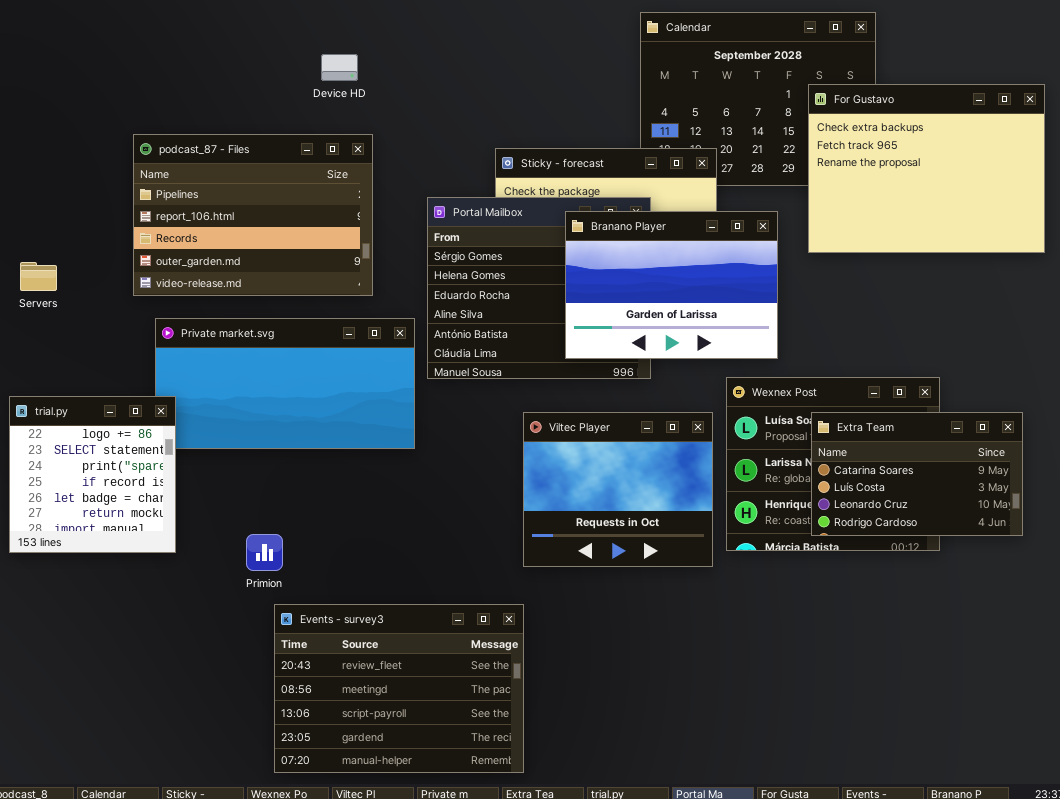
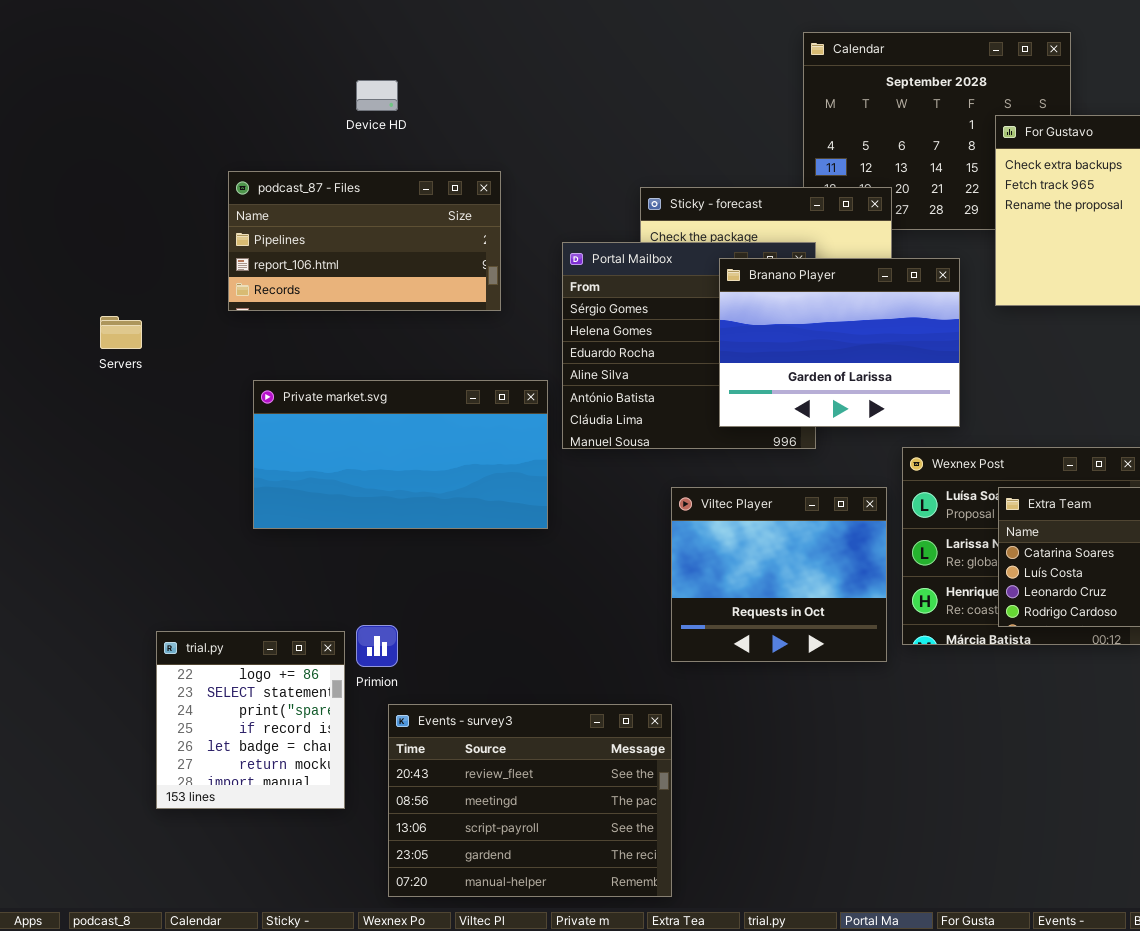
Device HD: [321,54,358,81] -> [356,80,398,111], moved
podcast_87 - Files: [133,134,373,296] -> [228,171,501,311], resized
trial.py: [9,396,176,553] -> [156,631,345,809], moved

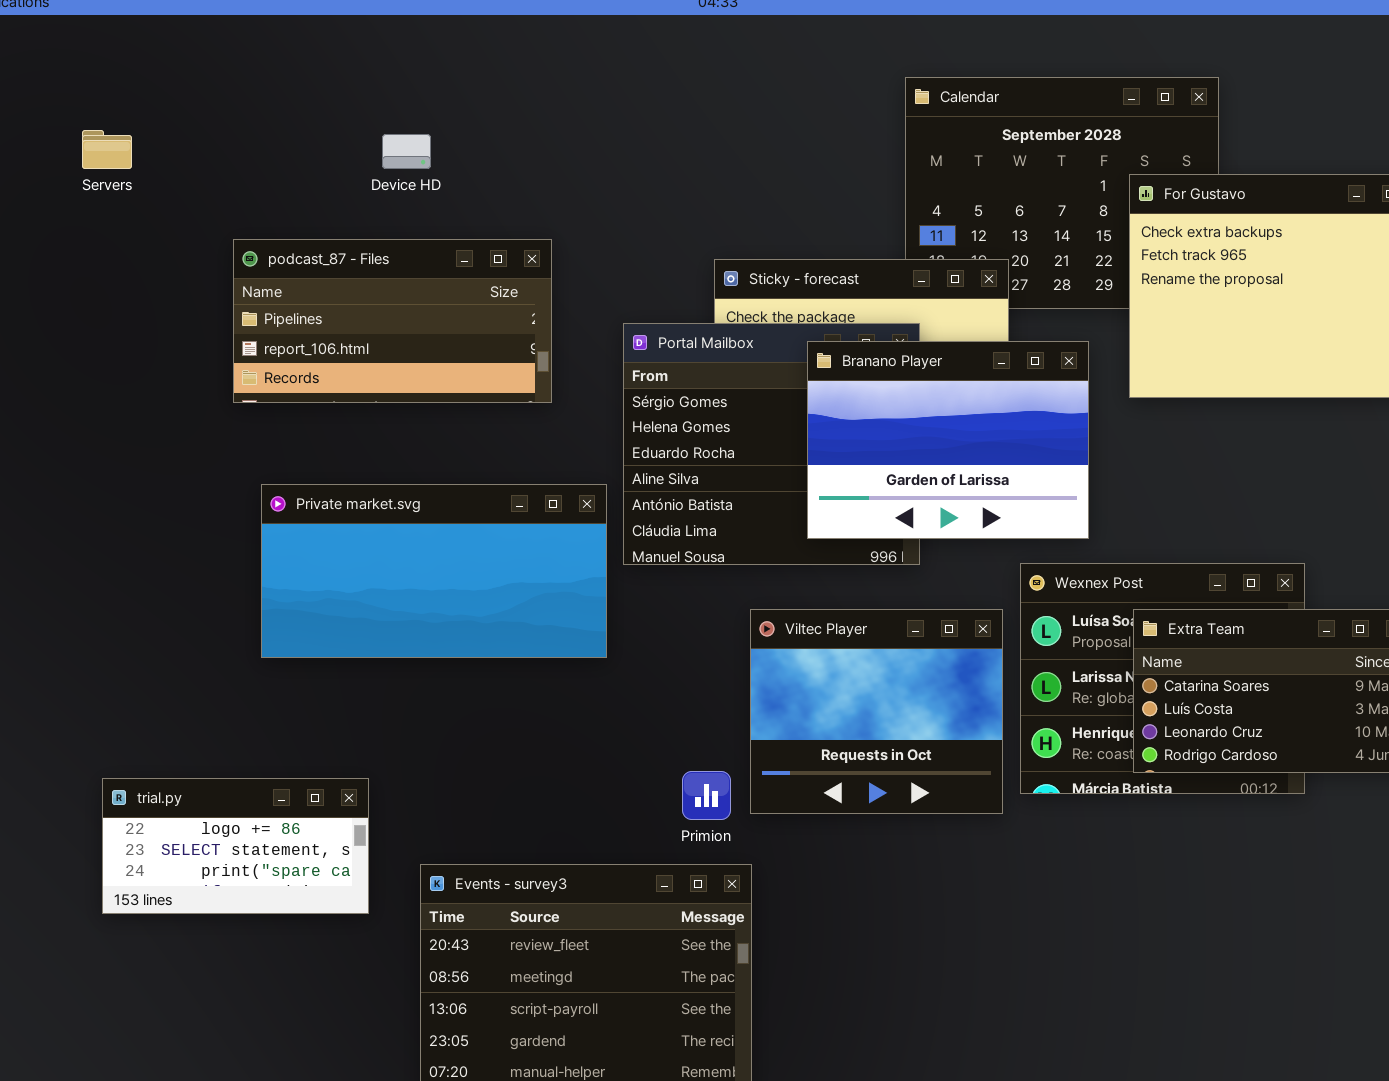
Servers: [100,316,142,349] -> [82,130,132,169], moved
Primion: [356,625,398,667] -> [682,771,731,820], moved
trial.py: [156,631,345,809] -> [102,778,369,914], resized

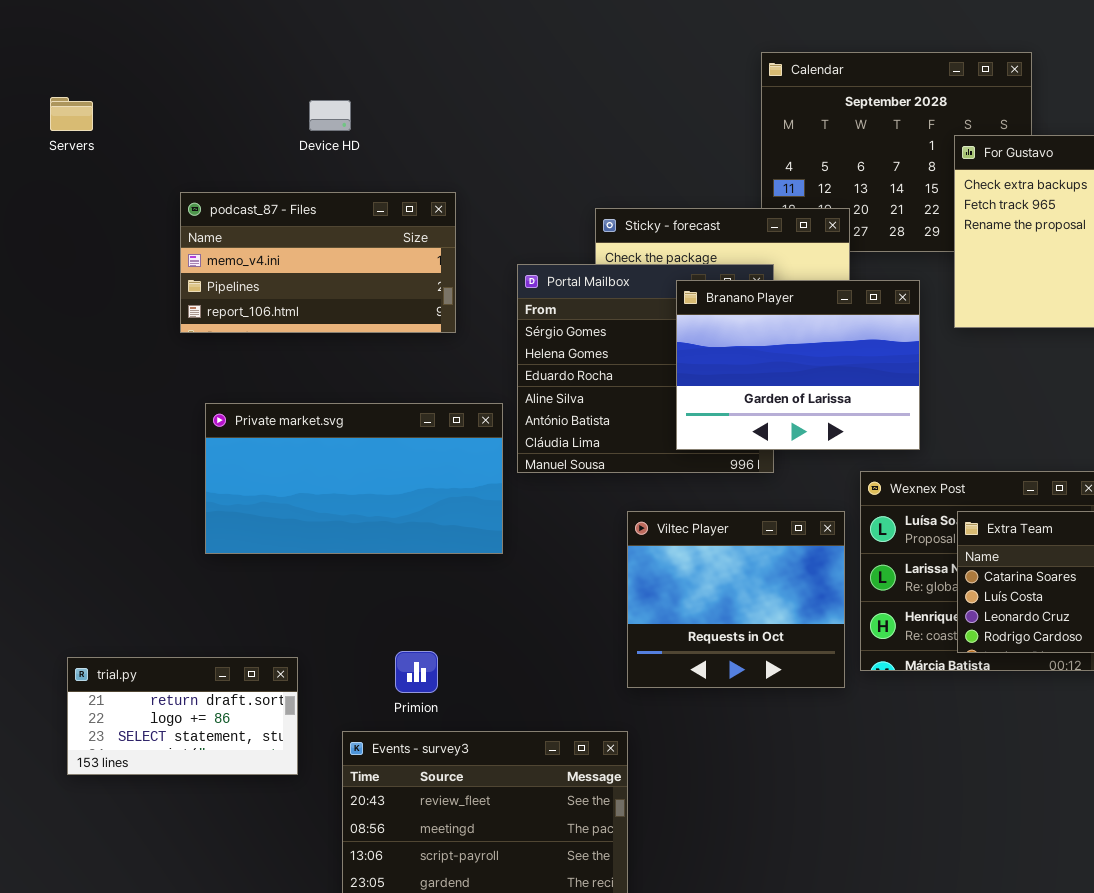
podcast_87 - Files: [233,239,552,403] -> [180,192,456,333], scrolled up 1 row
Primion: [682,771,731,820] -> [395,651,438,693], moved
trial.py: [102,778,369,914] -> [67,657,298,775], scrolled up 1 row

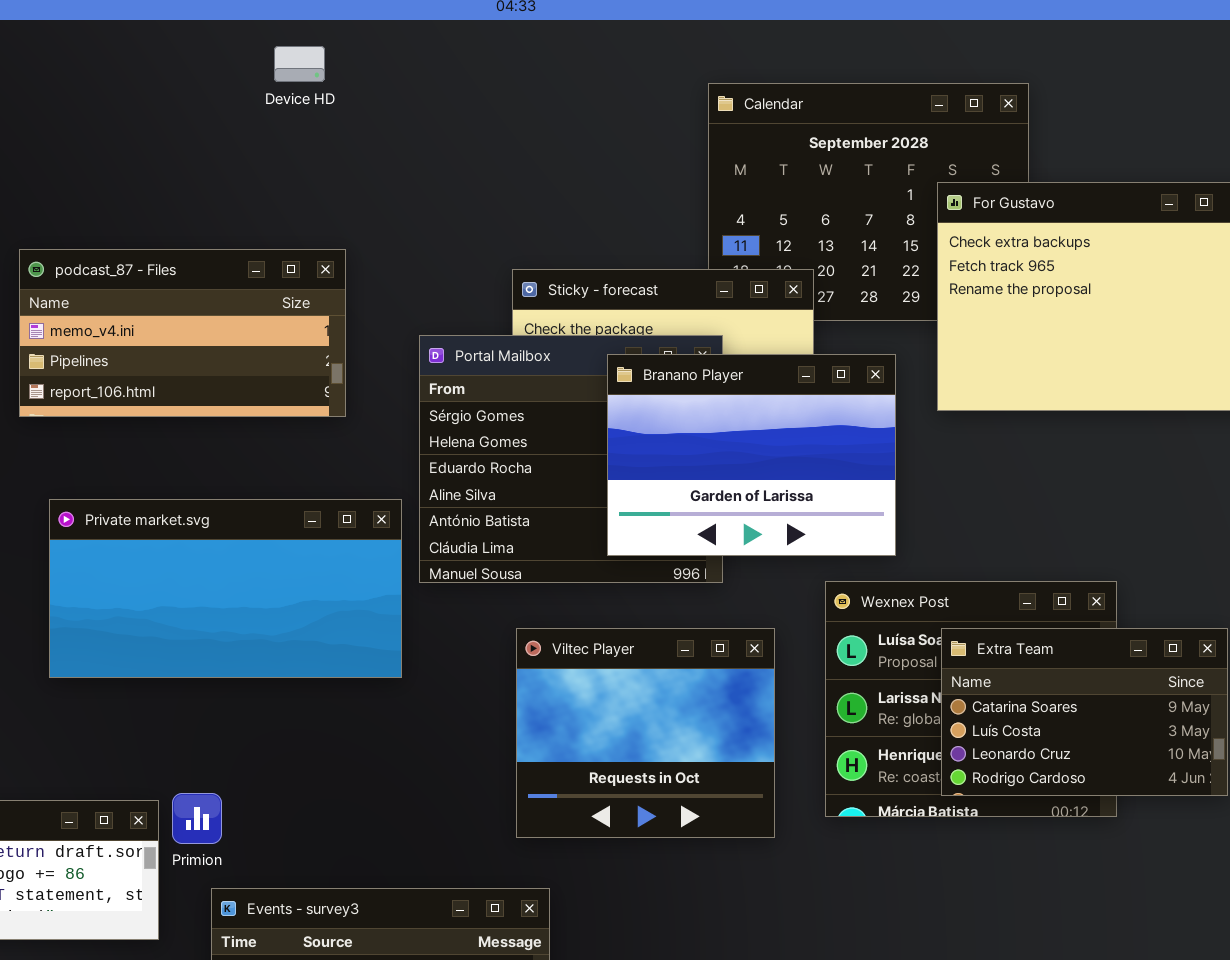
Device HD: [309,100,351,131] -> [274,46,325,82], moved
Viltec Player: [627,511,845,688] -> [516,628,775,838], moved
Primion: [395,651,438,693] -> [172,793,222,844], moved

